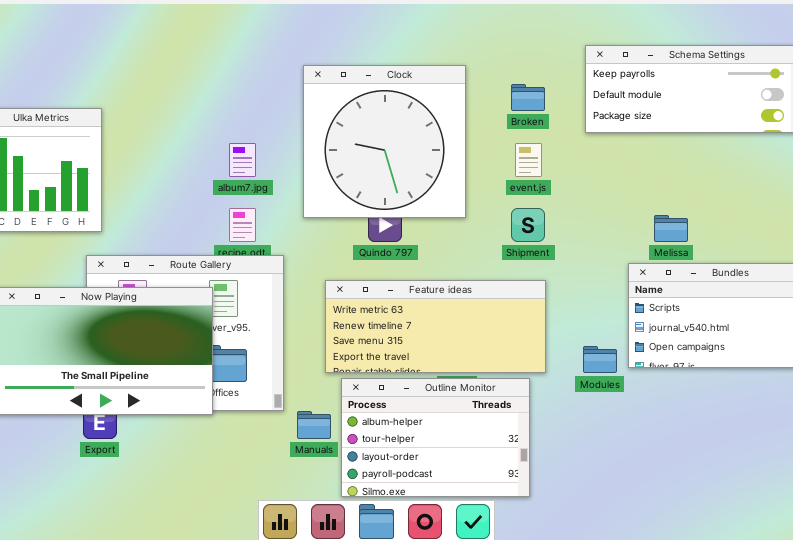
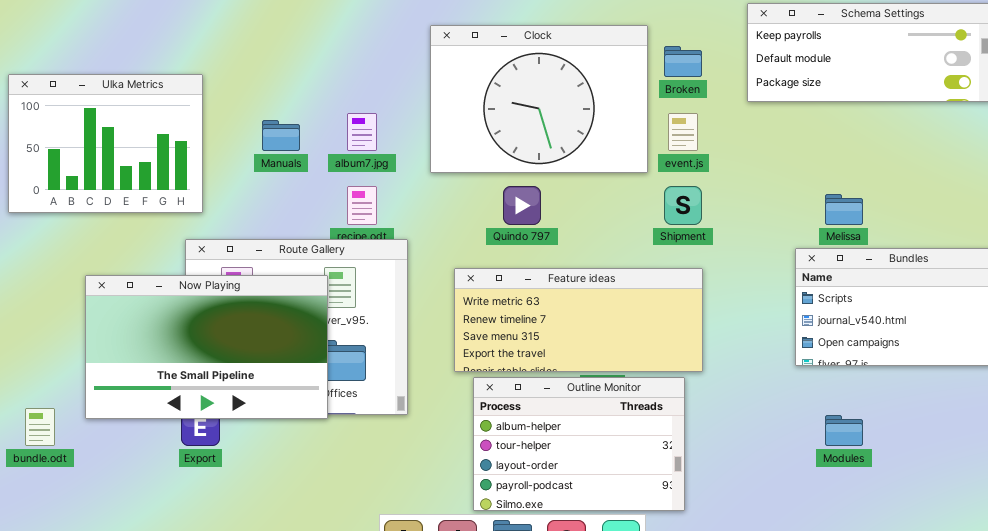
Clock: [303,65,466,218] -> [430,25,648,173], resized
Modules: [583,346,617,373] -> [825,415,863,446], moved
Manuals: [297,411,331,439] -> [262,120,300,151], moved

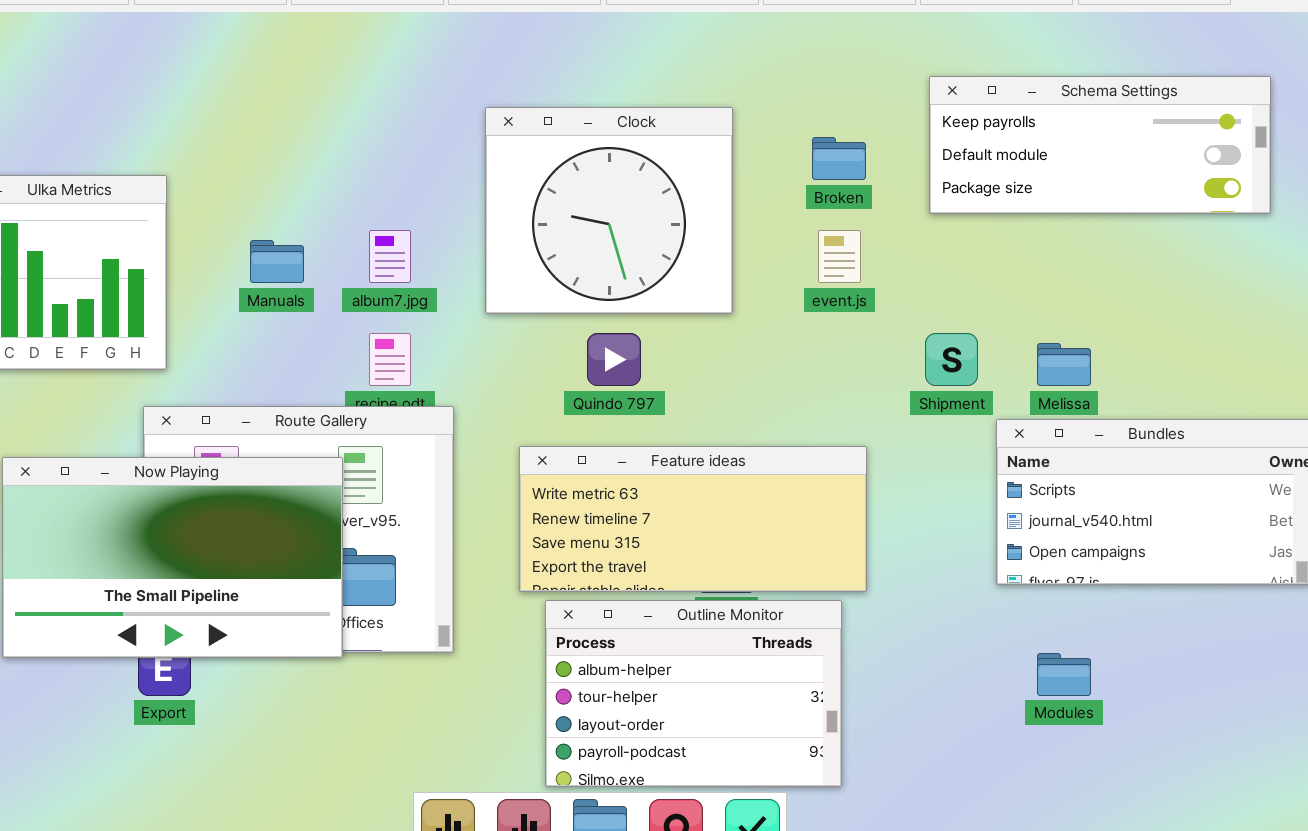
Clock: [430,25,648,173] -> [485,107,733,314], resized
Shipment: [664,186,702,225] -> [925,333,978,386], moved

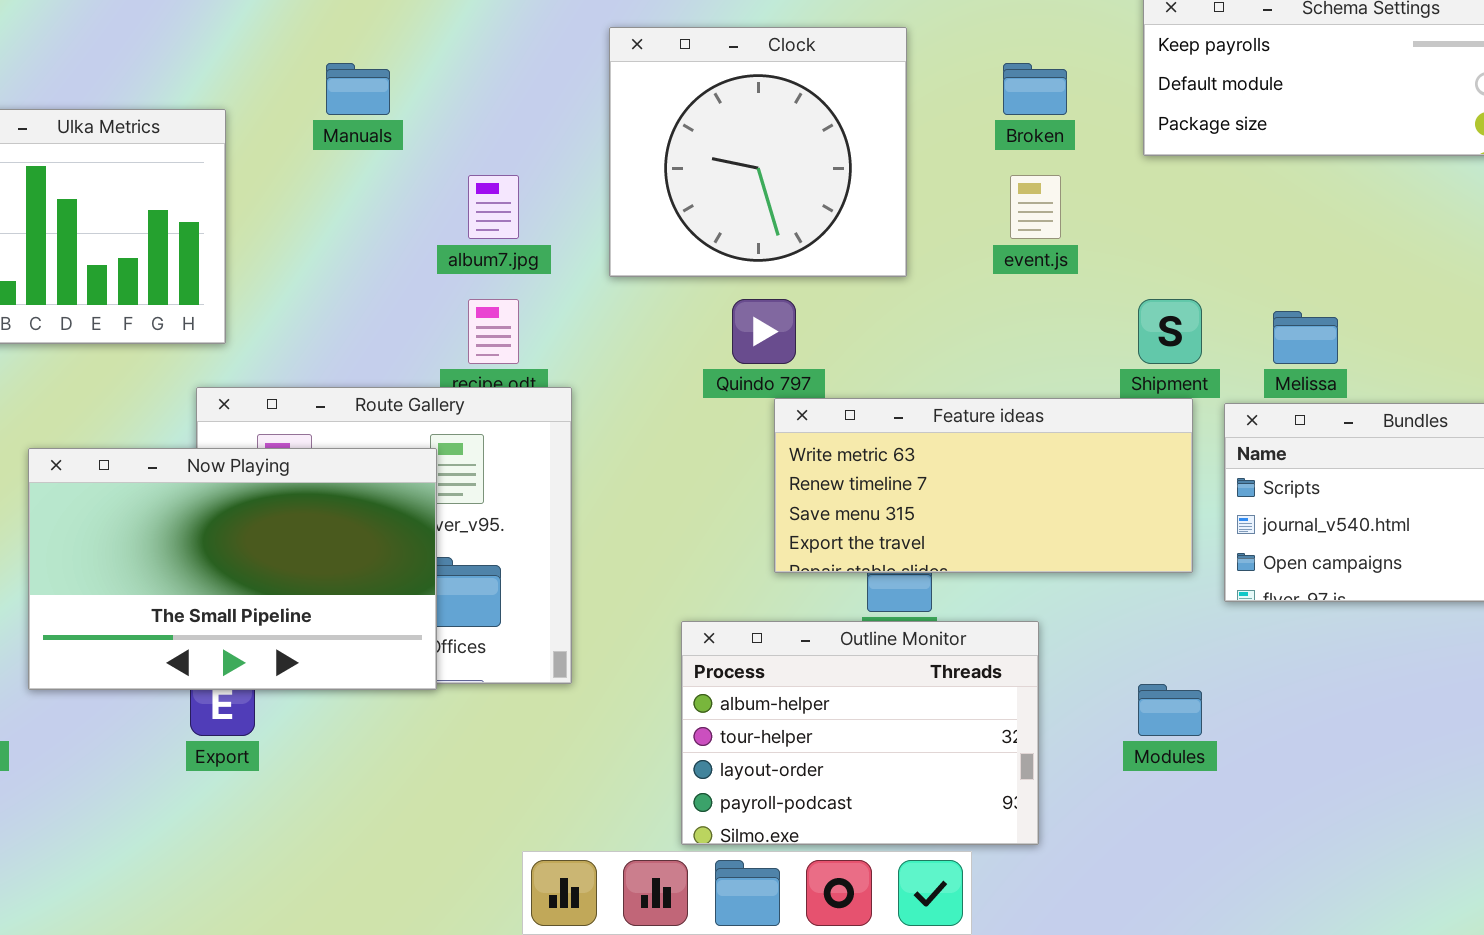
Manuals: [250,240,304,283] -> [326,63,390,115], moved
Feature ideas: [519,446,867,592] -> [774,398,1193,573], moved
Modules: [1037,653,1091,696] -> [1138,684,1202,736], moved

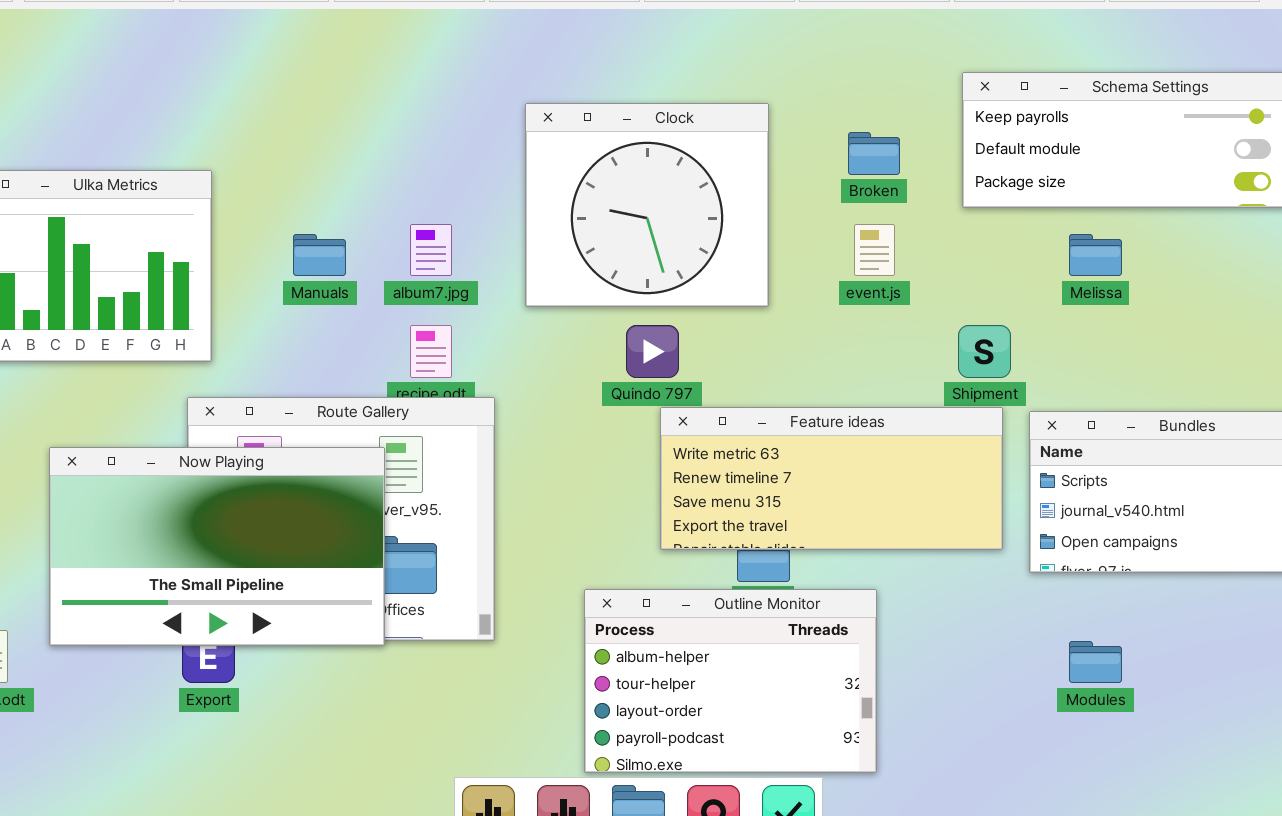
Manuals: [326,63,390,115] -> [293,234,346,276], moved
Melissa: [1273,311,1338,364] -> [1069,234,1122,276], moved
Modules: [1138,684,1202,736] -> [1069,641,1122,683], moved

